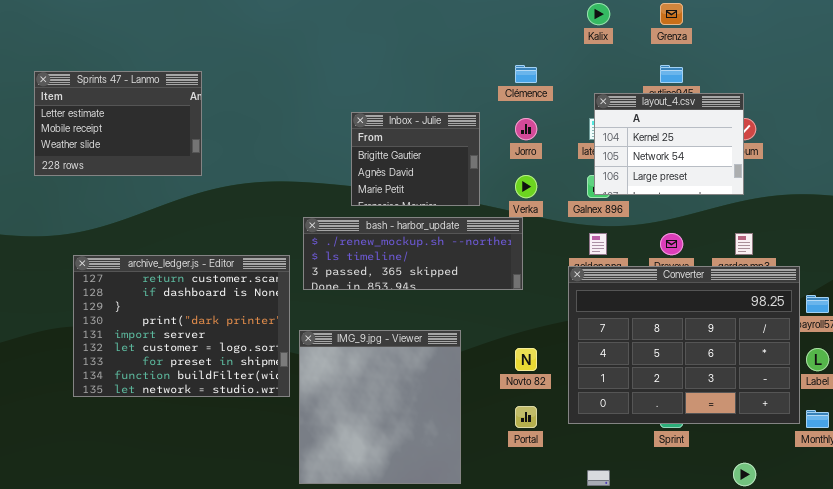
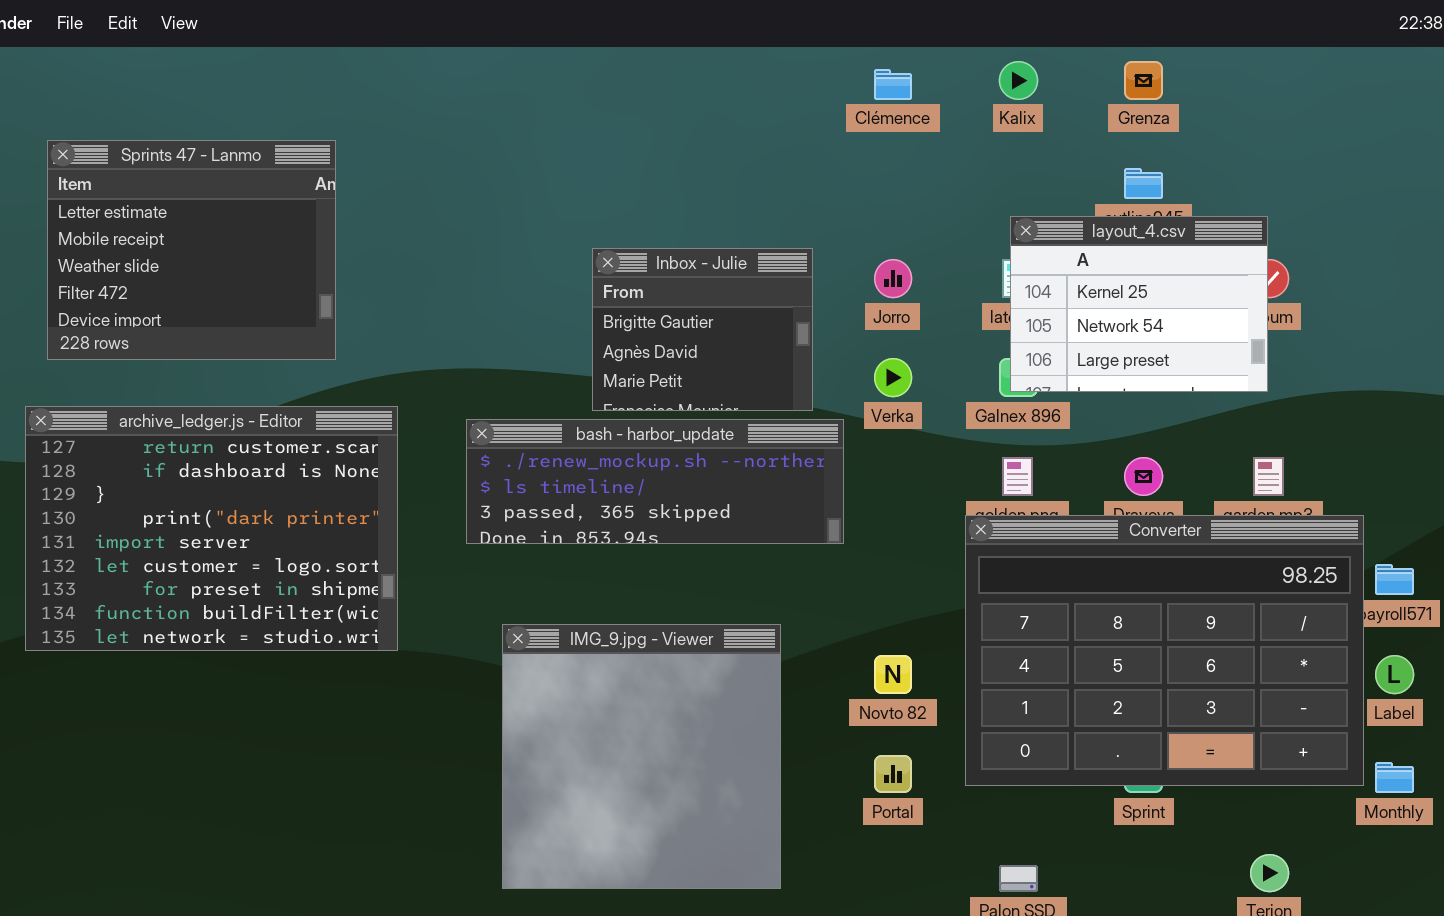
Clémence: [515,65,537,83] -> [874,69,912,100], moved
Sprints 47 - Lanmo: [34,71,202,176] -> [47,140,336,360], resized
bash - harbor_update: [303,217,523,290] -> [466,419,844,544], moved
archive_ledger.js - Editor: [73,255,290,397] -> [25,406,398,651], moved

